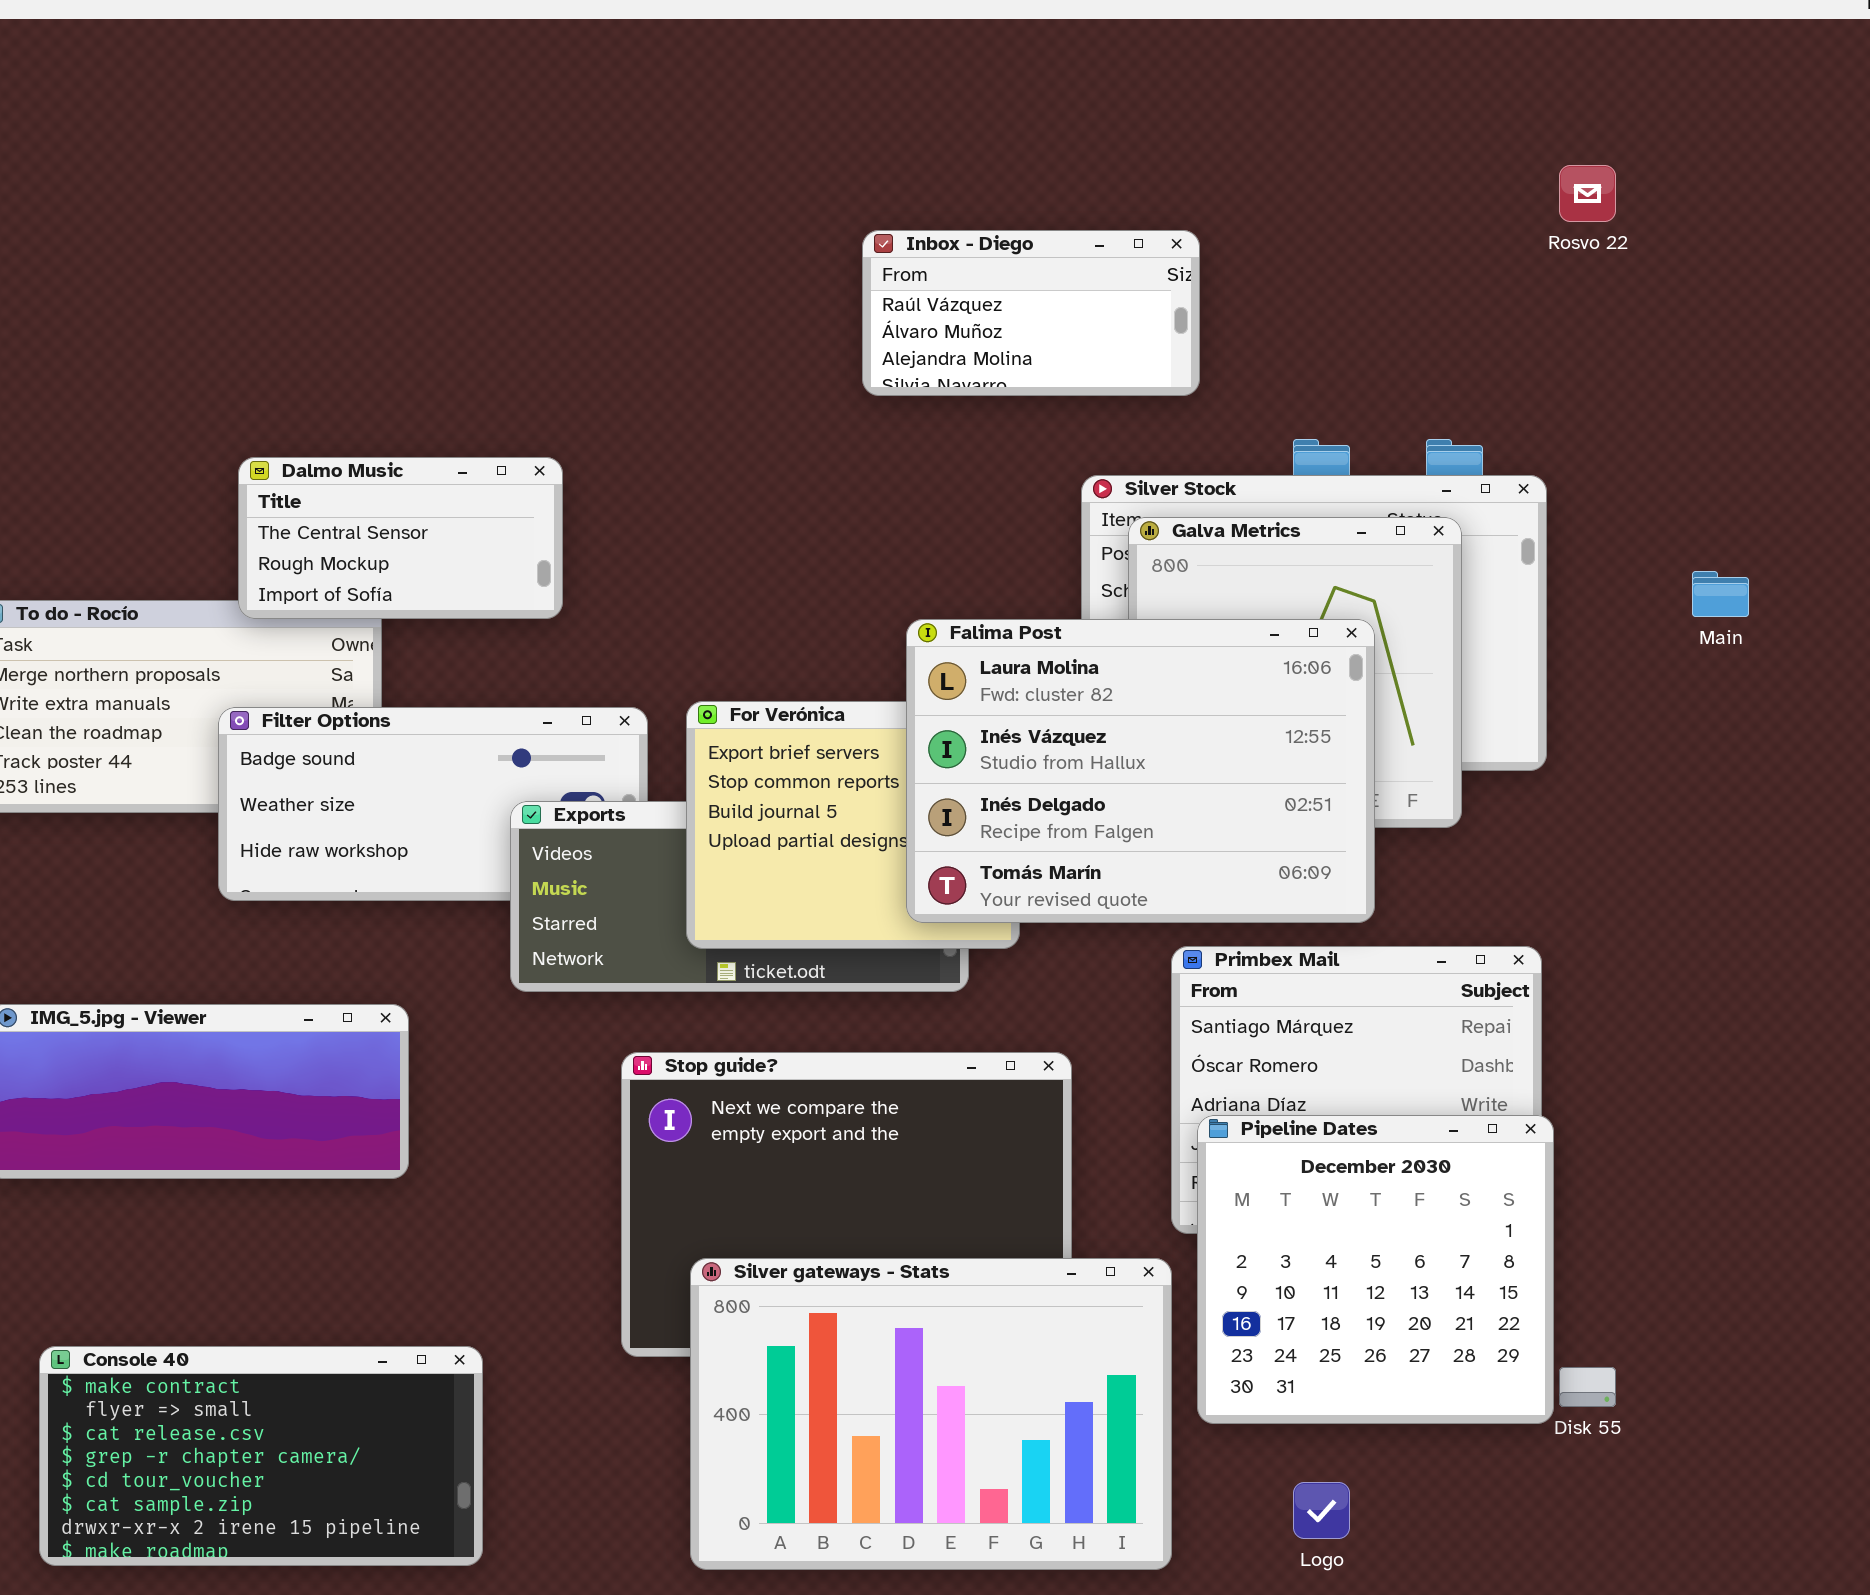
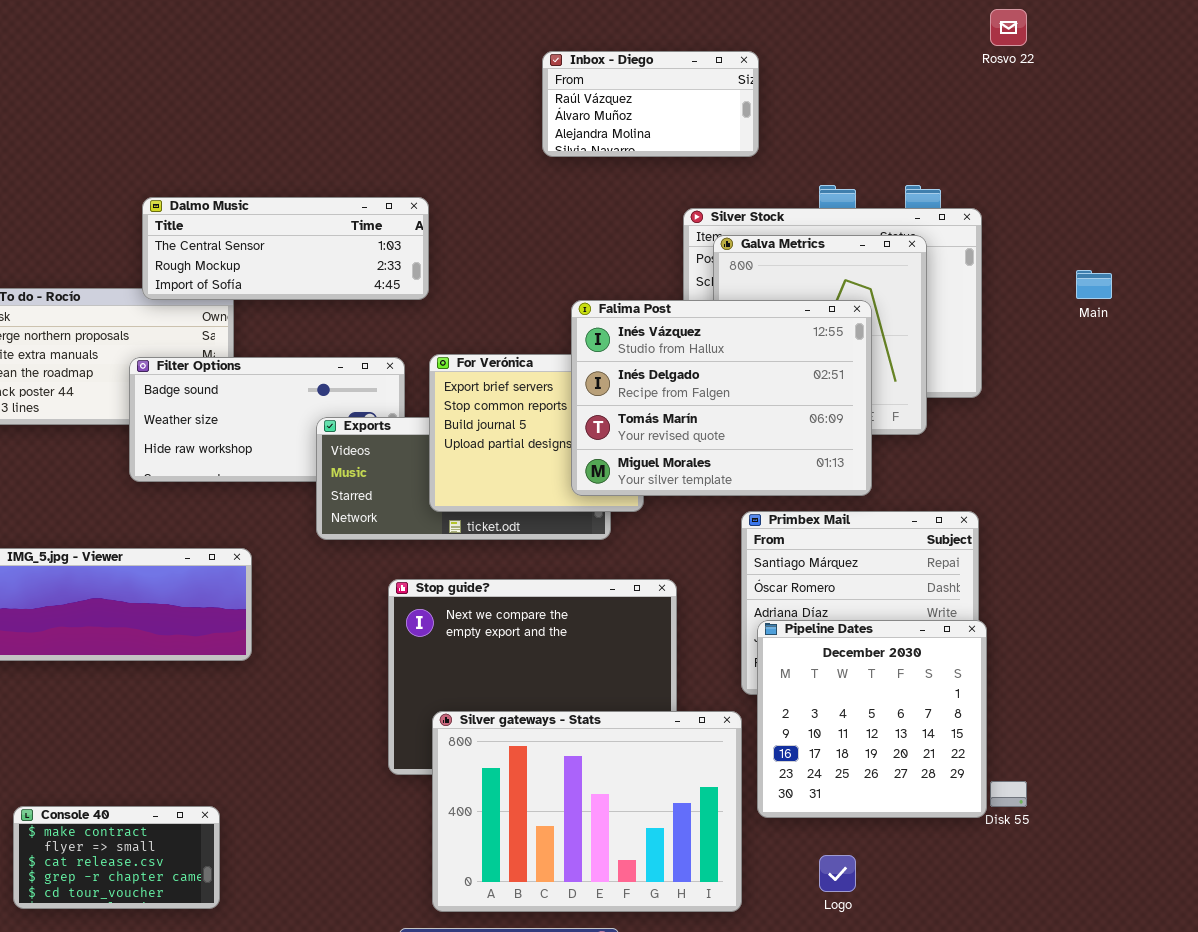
Dalmo Music: [238,457,563,619] -> [142,197,429,300], resized
Falima Post: [906,619,1375,923] -> [571,300,872,496], scrolled down 1 row
Console 40: [39,1346,483,1566] -> [13,806,220,909], resized

